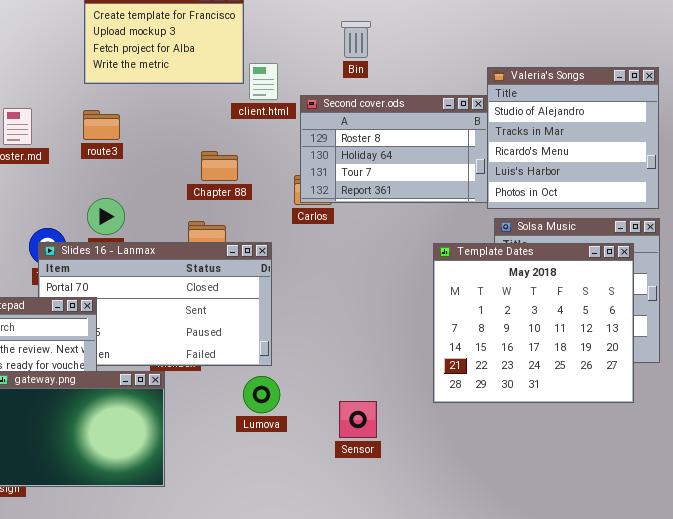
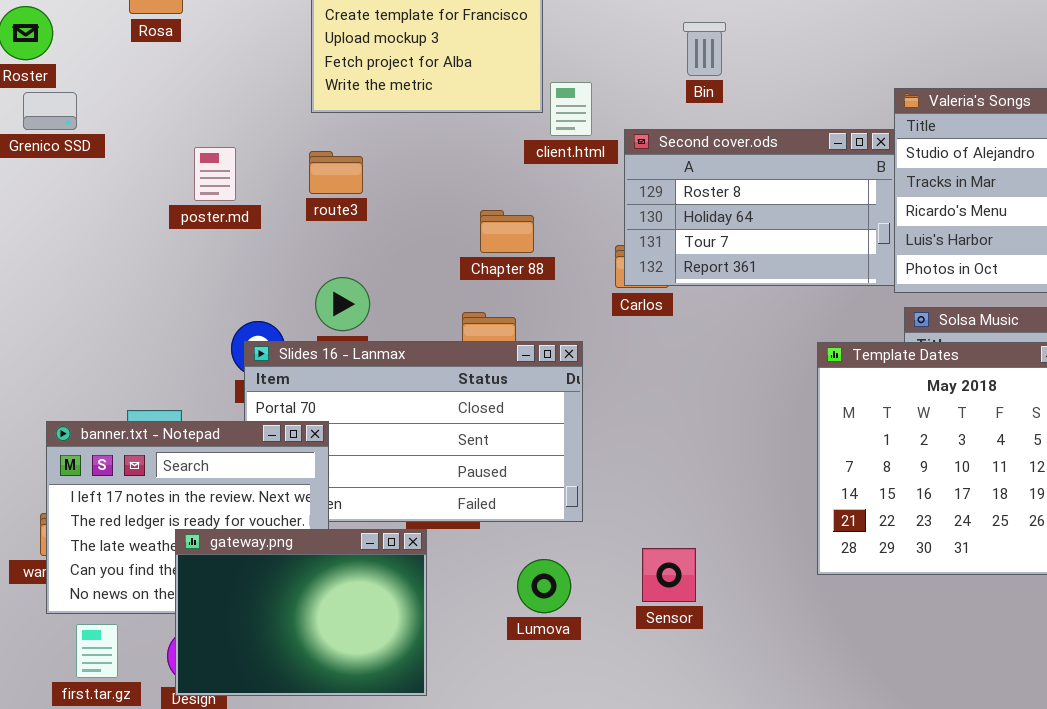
Lumova: [243,376,280,413] -> [517,559,571,613], moved
Sensor: [339,401,377,438] -> [642,548,696,602], moved

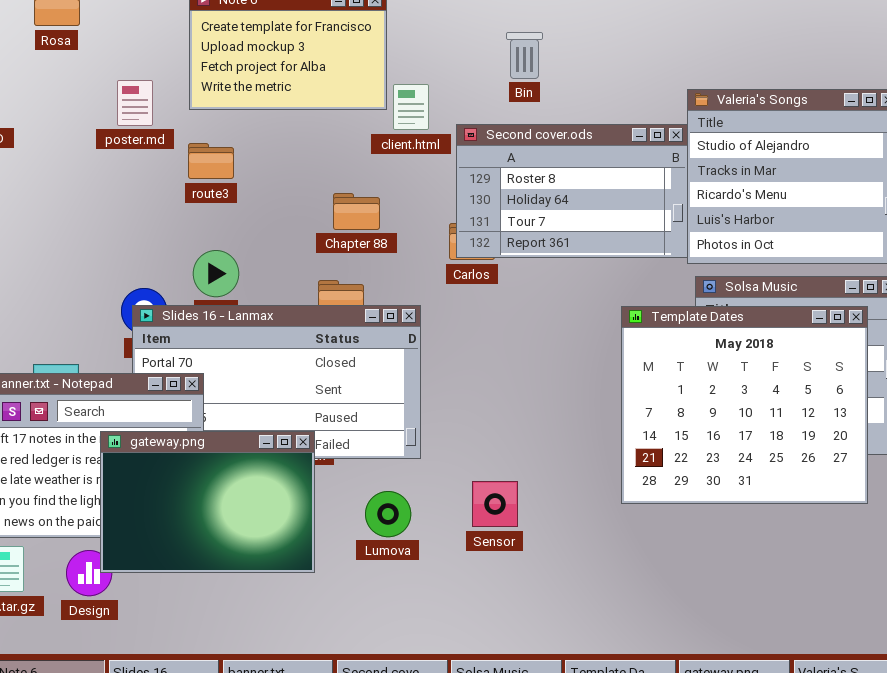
poster.md: [194,147,236,201] -> [117,80,153,126], moved
gateway.png: [175,529,427,696] -> [100,431,315,573], moved

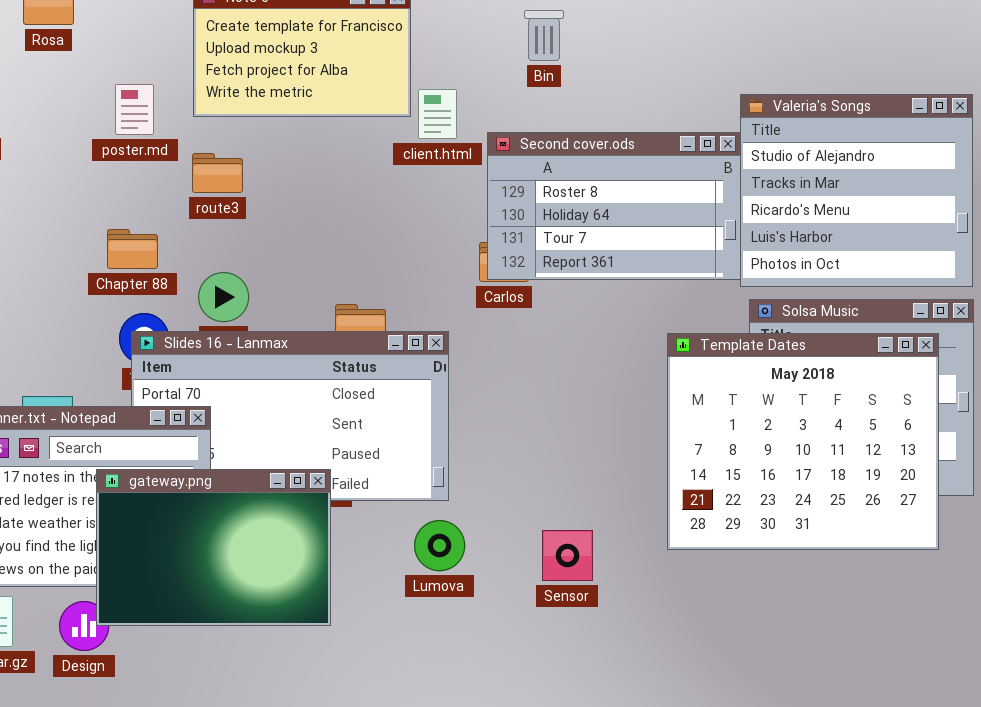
Bin: [506,32,543,79] -> [524,10,564,61], moved
Chapter 88: [333,193,380,230] -> [107,229,158,269], moved
Sensor: [472,481,518,527] -> [542,530,593,581], moved
Lumova: [365,491,411,537] -> [414,520,465,571], moved

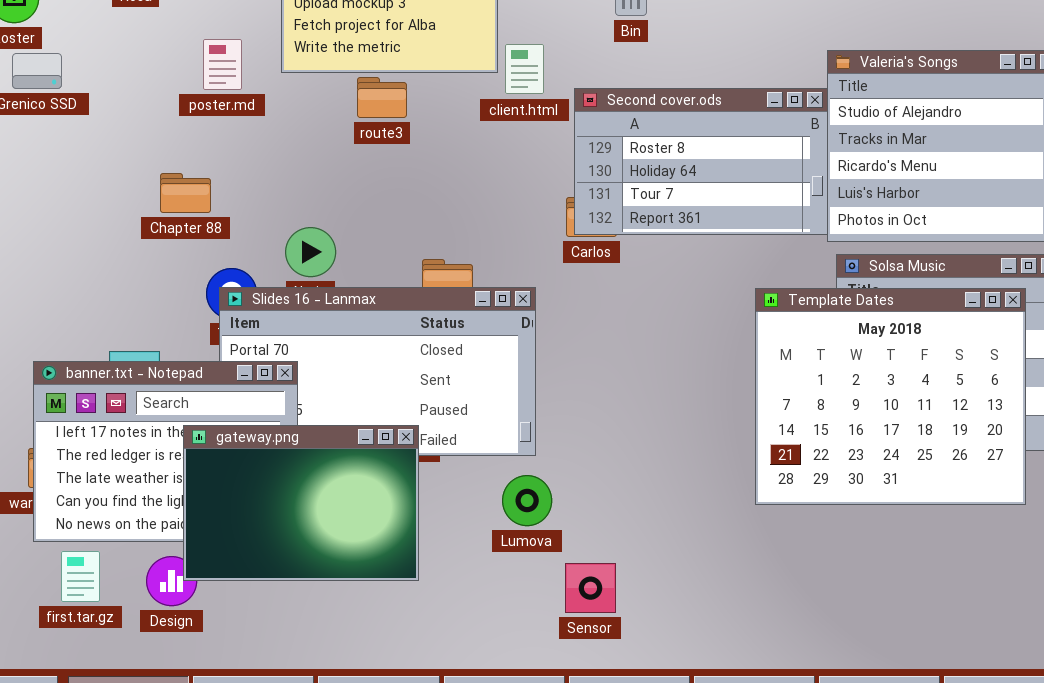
route3: [192,153,243,193] -> [357,77,407,118], moved
Chapter 88: [107,229,158,269] -> [160,173,211,213], moved
Sensor: [542,530,593,581] -> [565,563,616,613], moved

